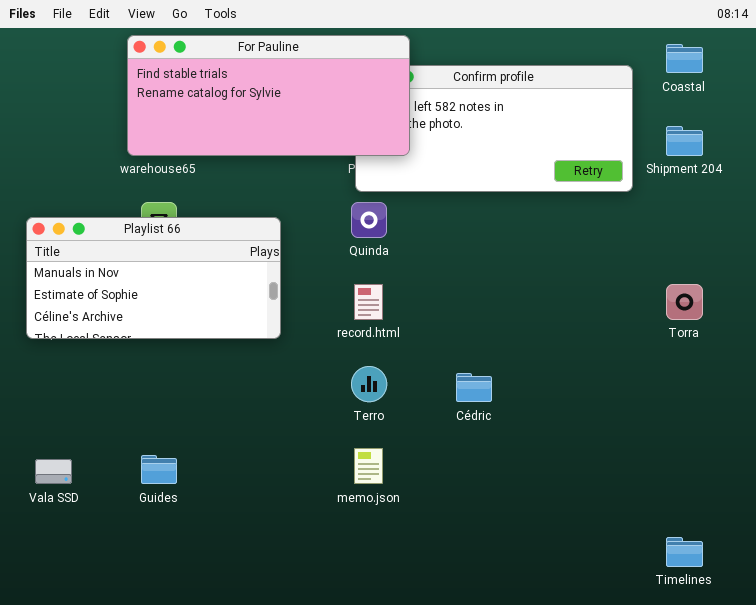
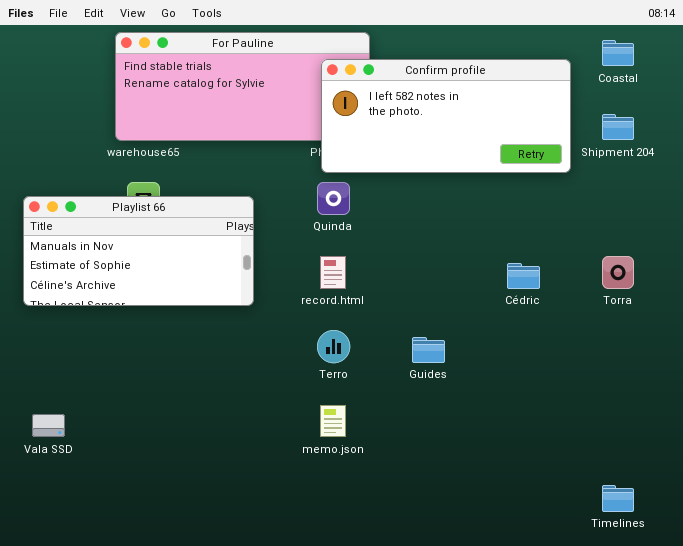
Confirm profile: [355,65,633,192] -> [321,59,571,173], raised
Cédric: [456,373,492,402] -> [507,263,540,289], moved
Guides: [141,455,177,484] -> [412,337,445,363], moved

